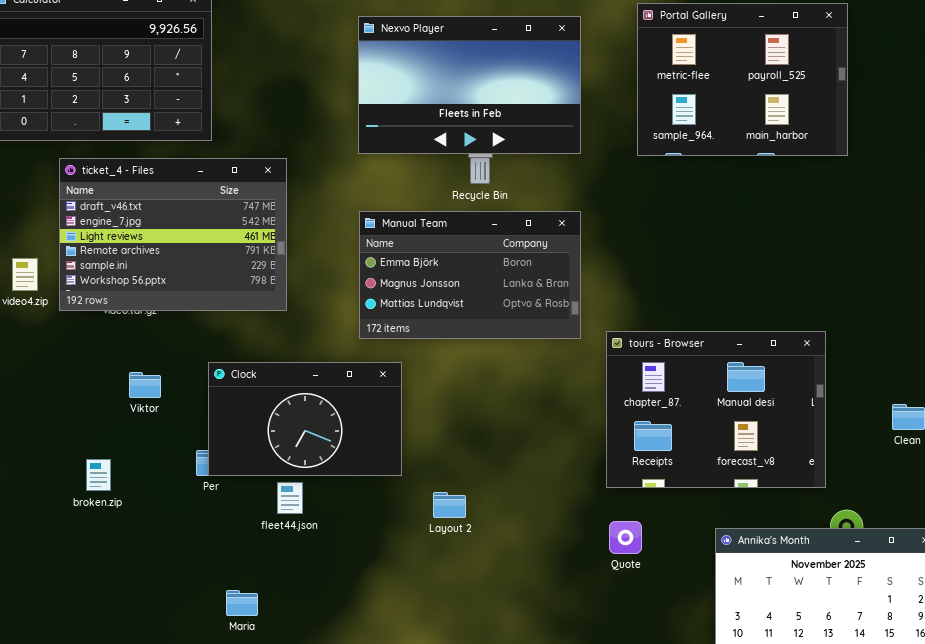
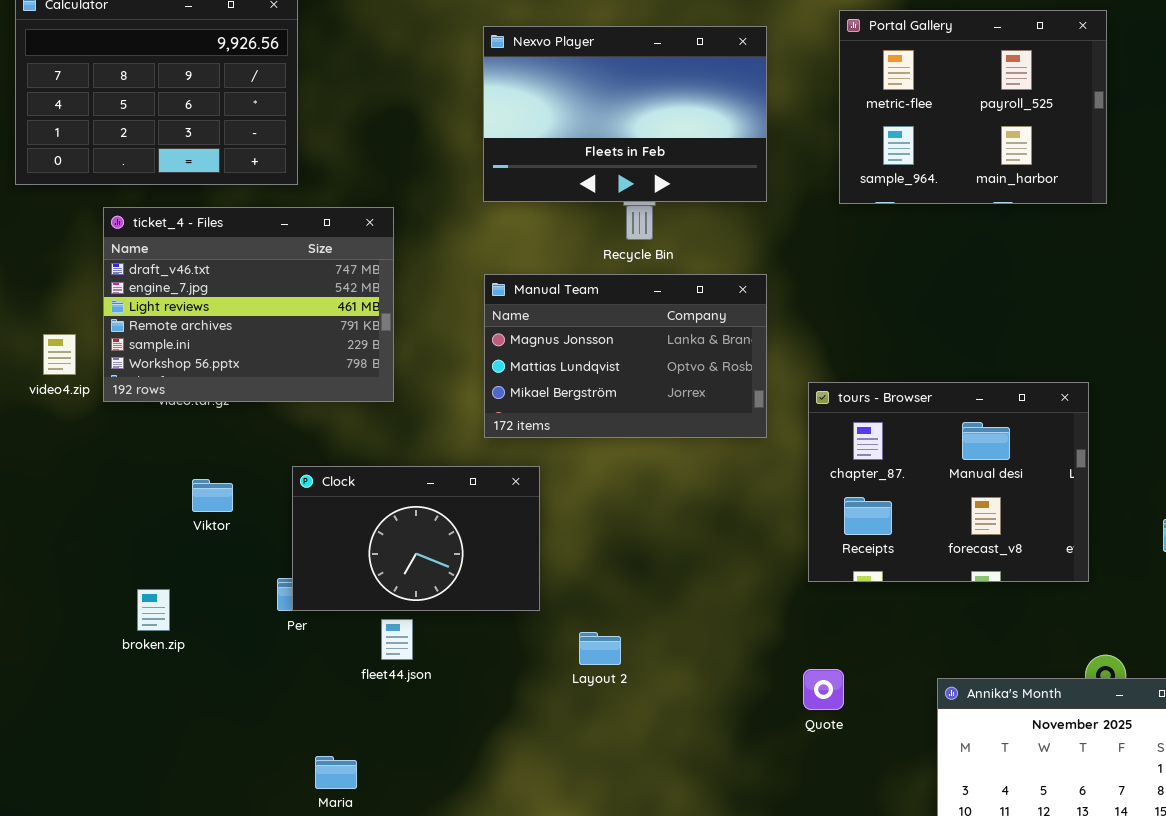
Manual Team: [359,211,581,339] -> [484,274,767,438], scrolled down 1 row
tours - Browser: [606,331,826,488] -> [808,382,1089,582], moved

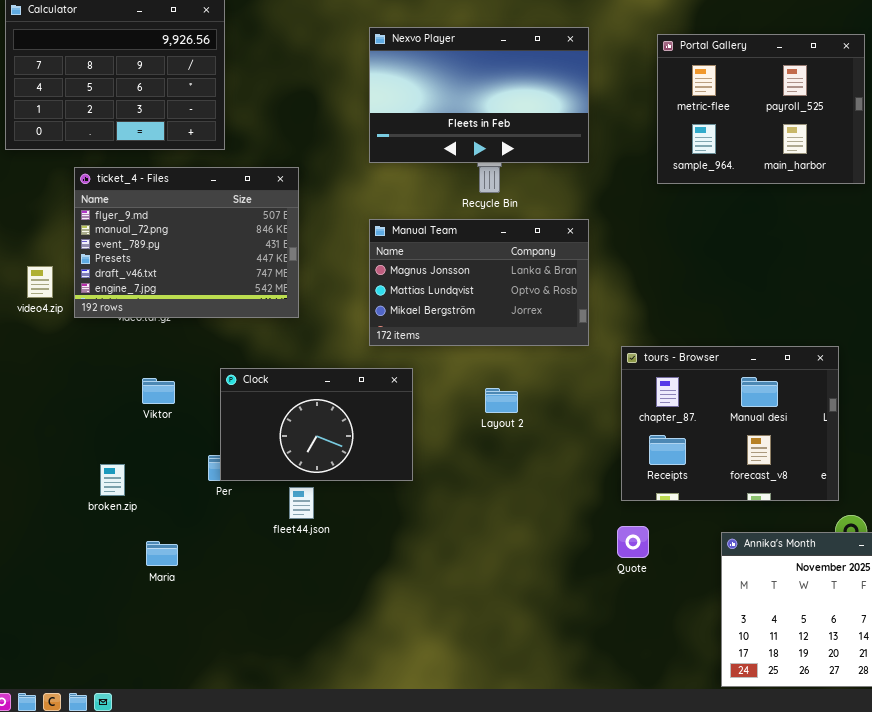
Portal Gallery: [839,10,1107,204] -> [657,34,865,184], moved
ticket_4 - Files: [103,207,394,402] -> [74,167,299,318], scrolled up 4 rows
tours - Browser: [808,382,1089,582] -> [621,346,839,501], moved
Layout 2: [579,632,621,665] -> [485,388,518,413], moved
Maria: [315,756,357,789] -> [146,541,178,566], moved

